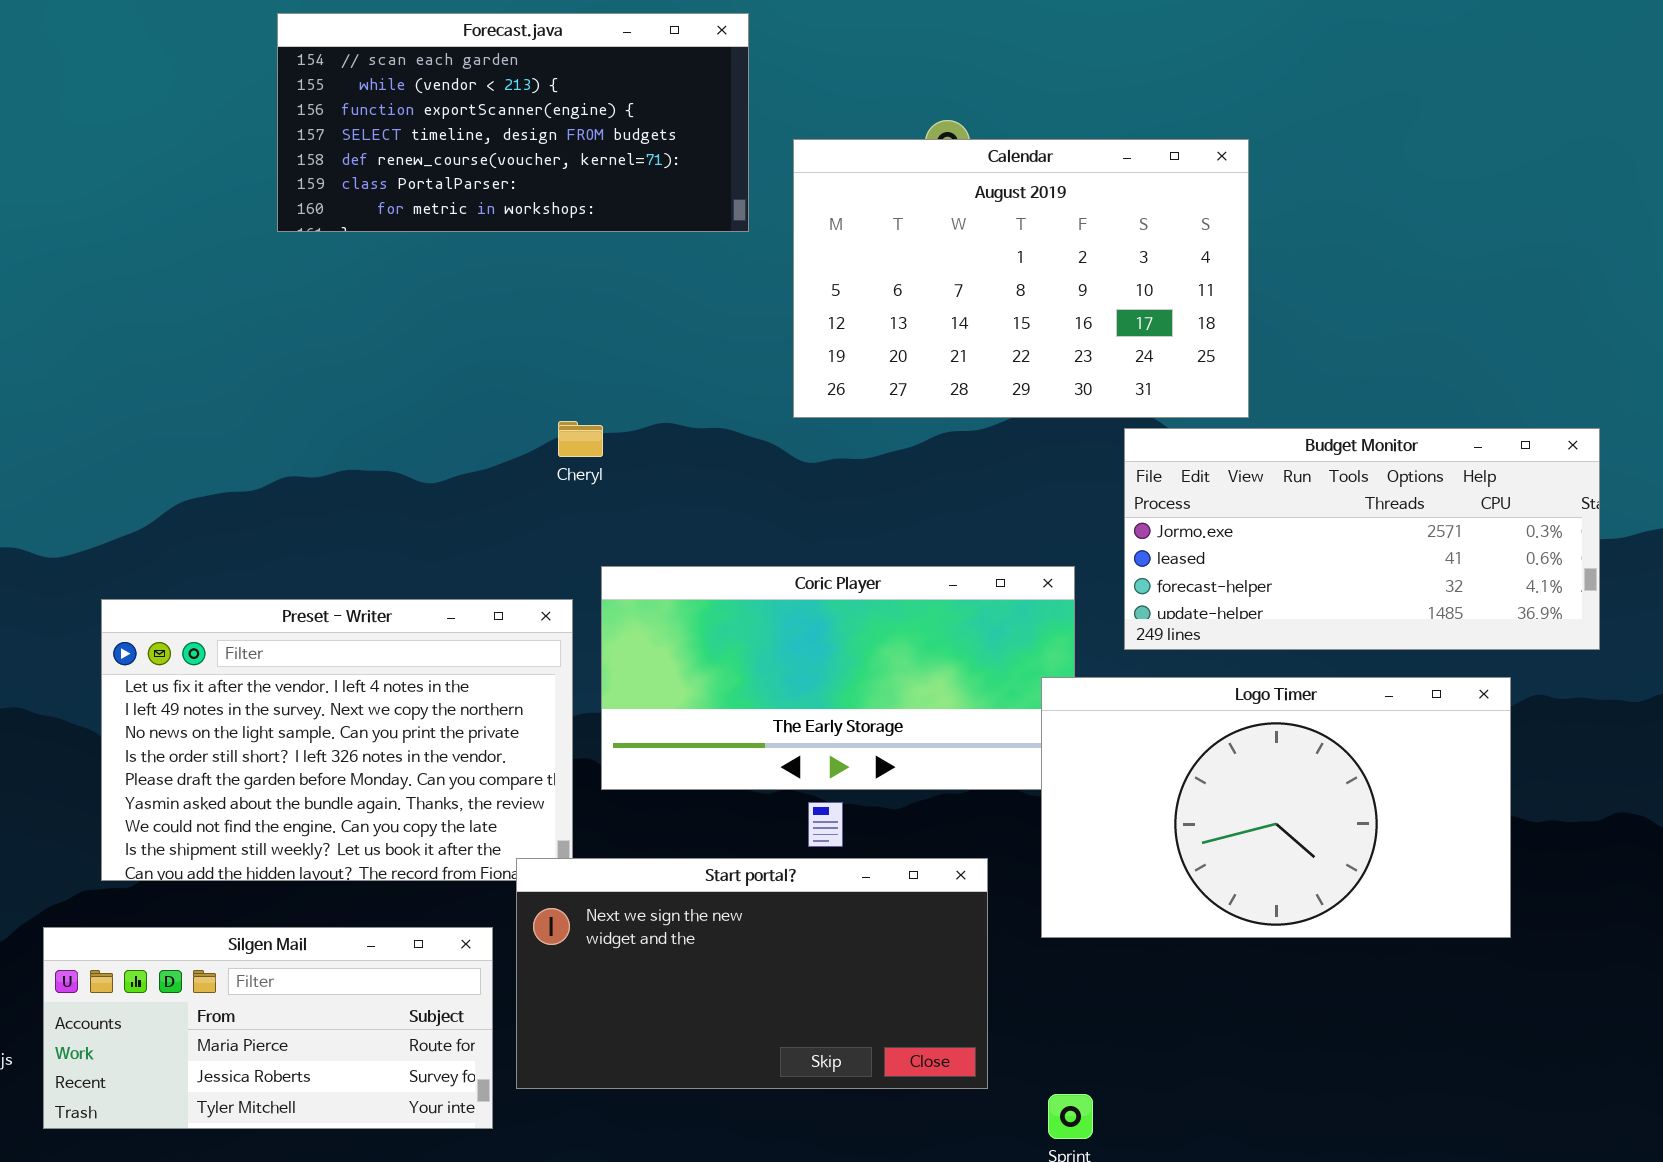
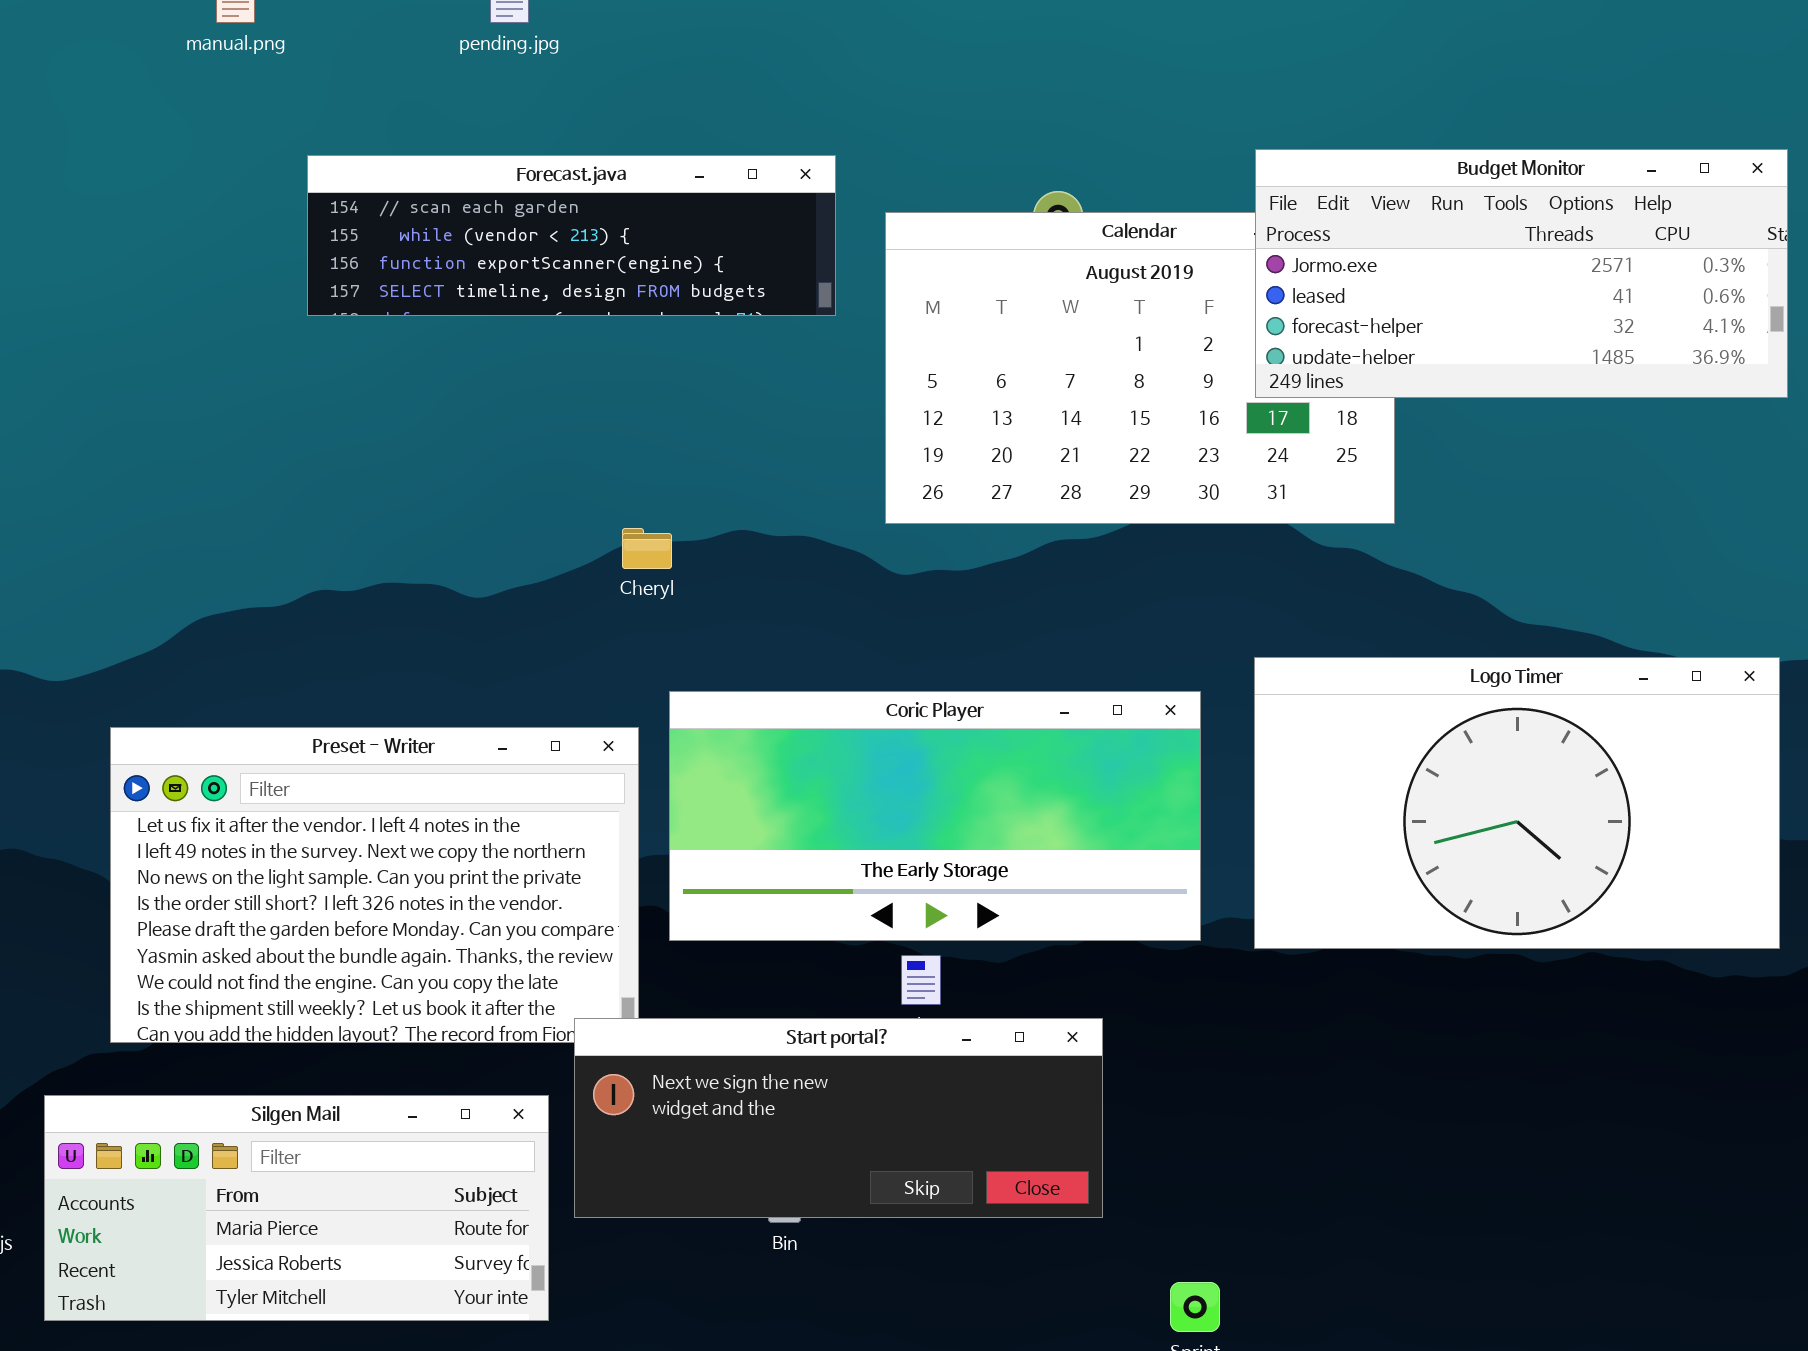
Forecast.java: [277,13,749,232] -> [307,155,836,316], resized
Budget Monitor: [1124,428,1600,650] -> [1255,149,1788,398], moved
Logo Timer: [1041,677,1511,938] -> [1254,657,1780,949], moved
Start portal?: [516,858,988,1089] -> [574,1018,1103,1218], resized

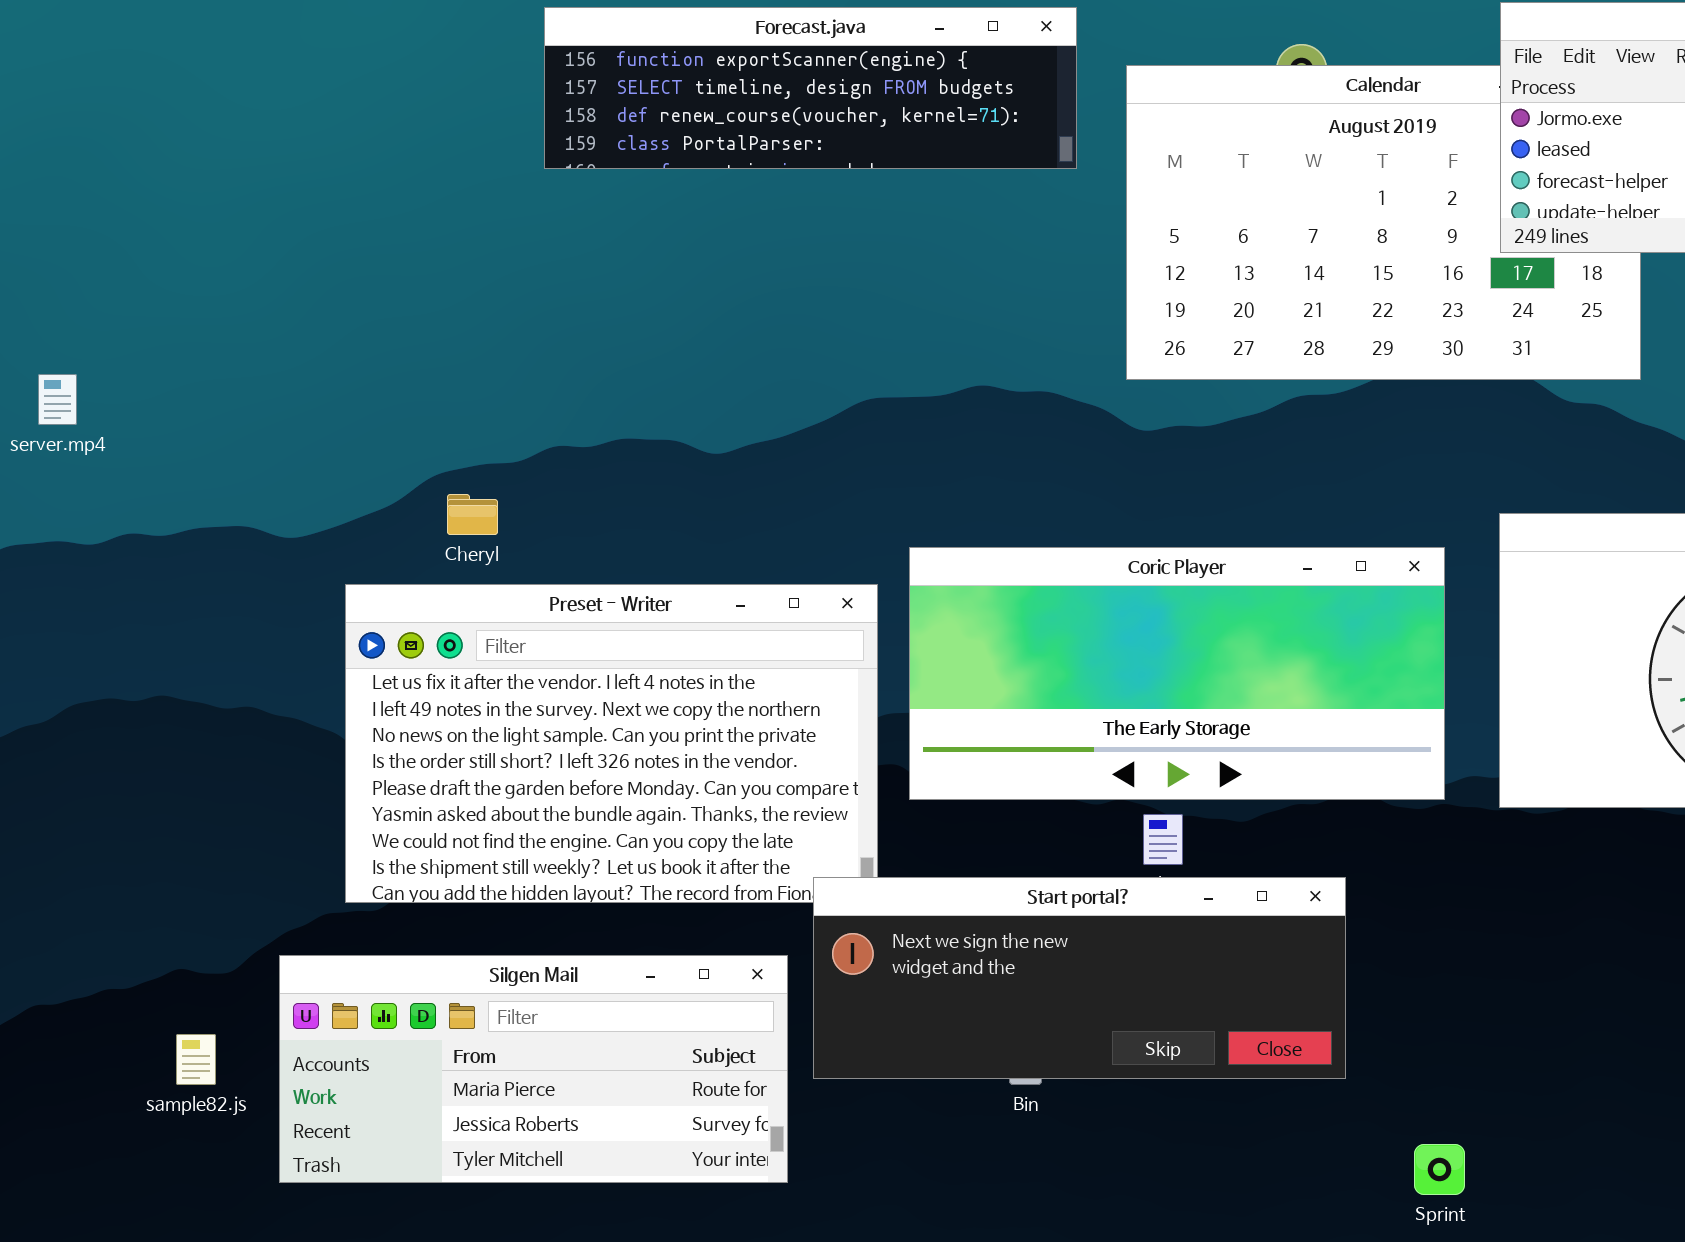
Forecast.java: [307,155,836,316] -> [544,7,1077,169], scrolled down 2 rows
Cheryl: [622,528,672,569] -> [447,494,498,535], moved

